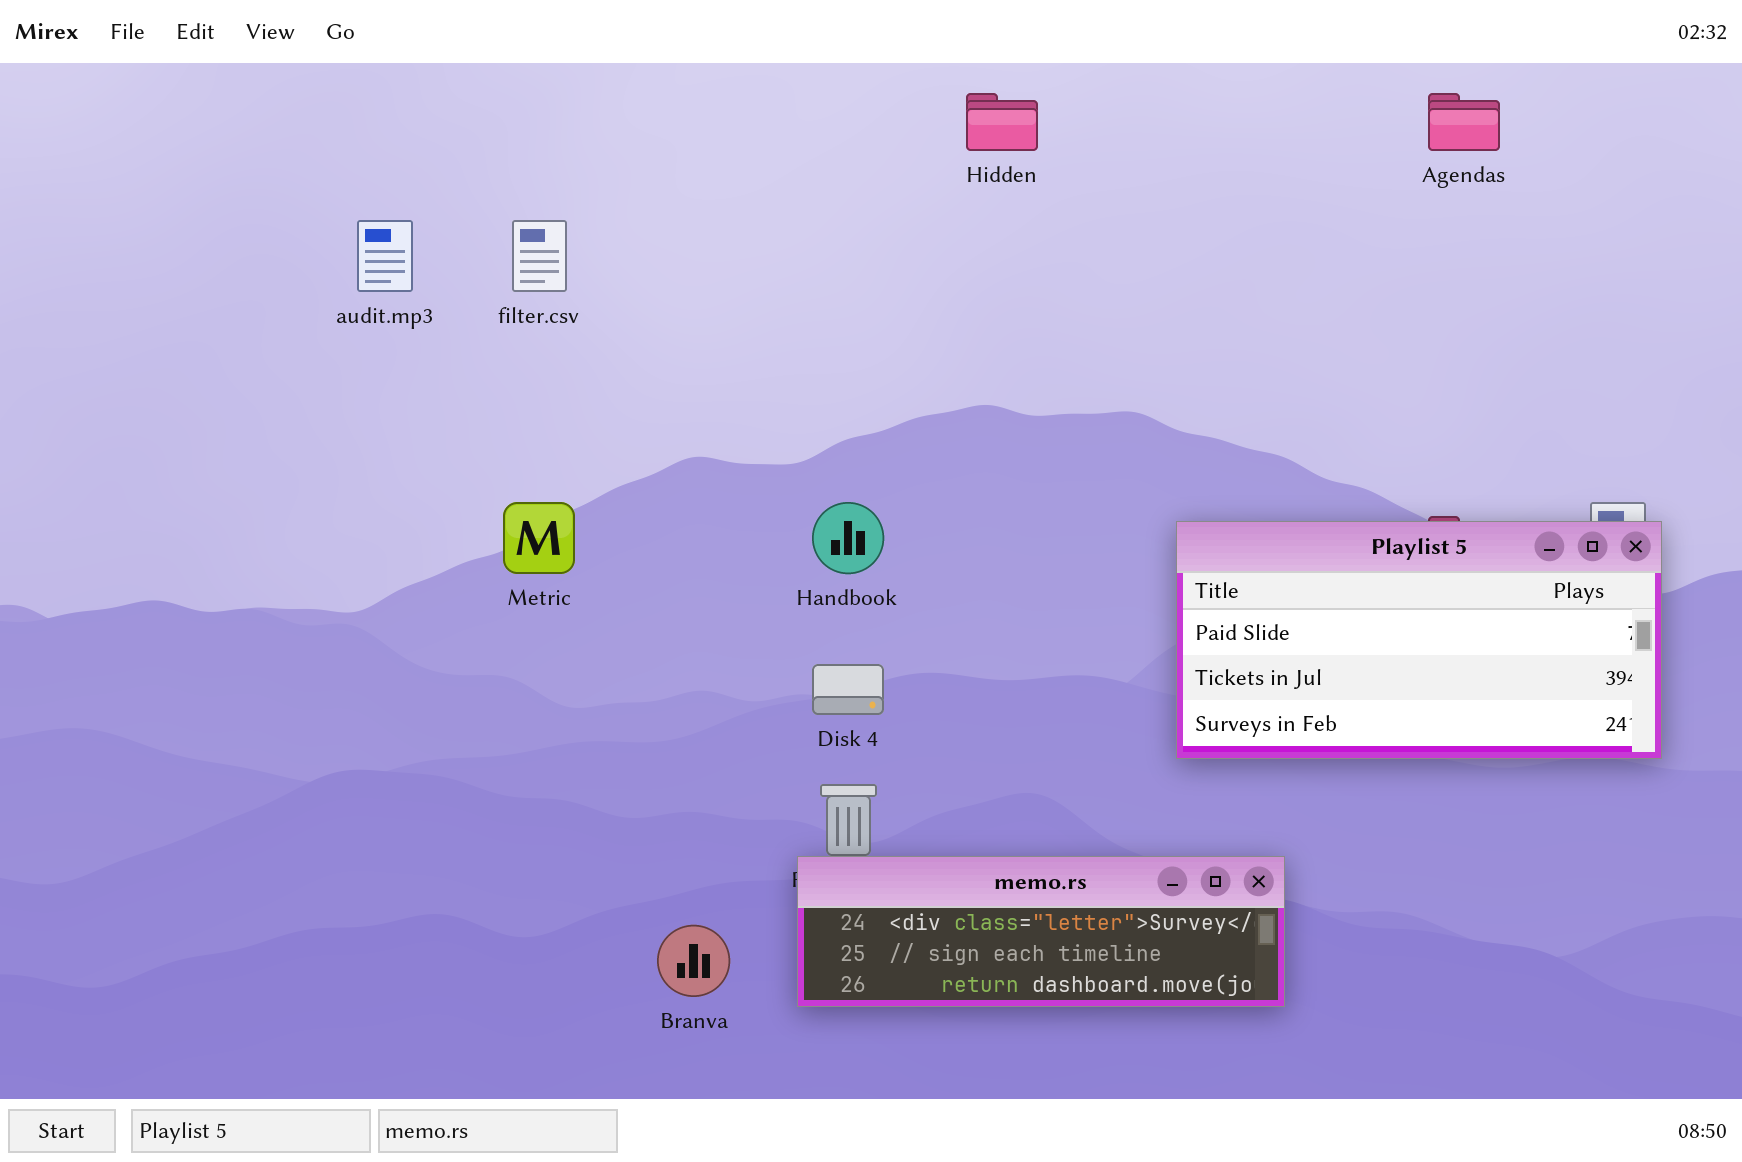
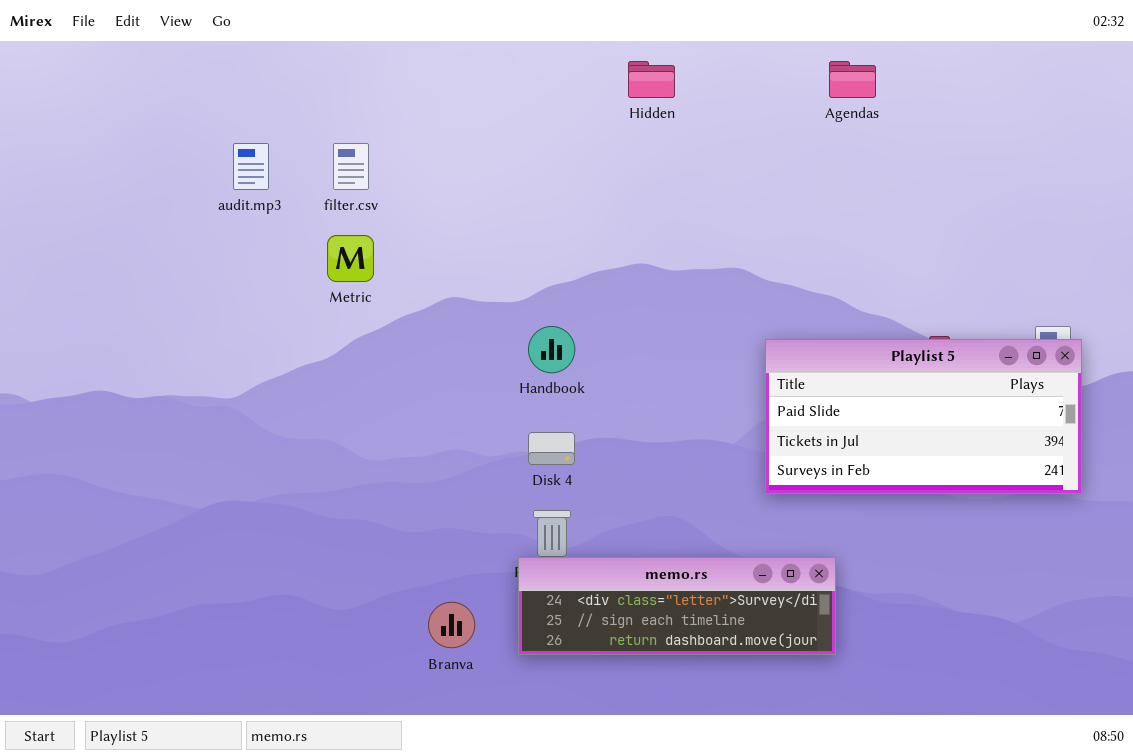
Agendas: [1428,93,1500,151] -> [829,61,876,98], moved
Metric: [503,502,575,574] -> [327,235,374,282], moved

